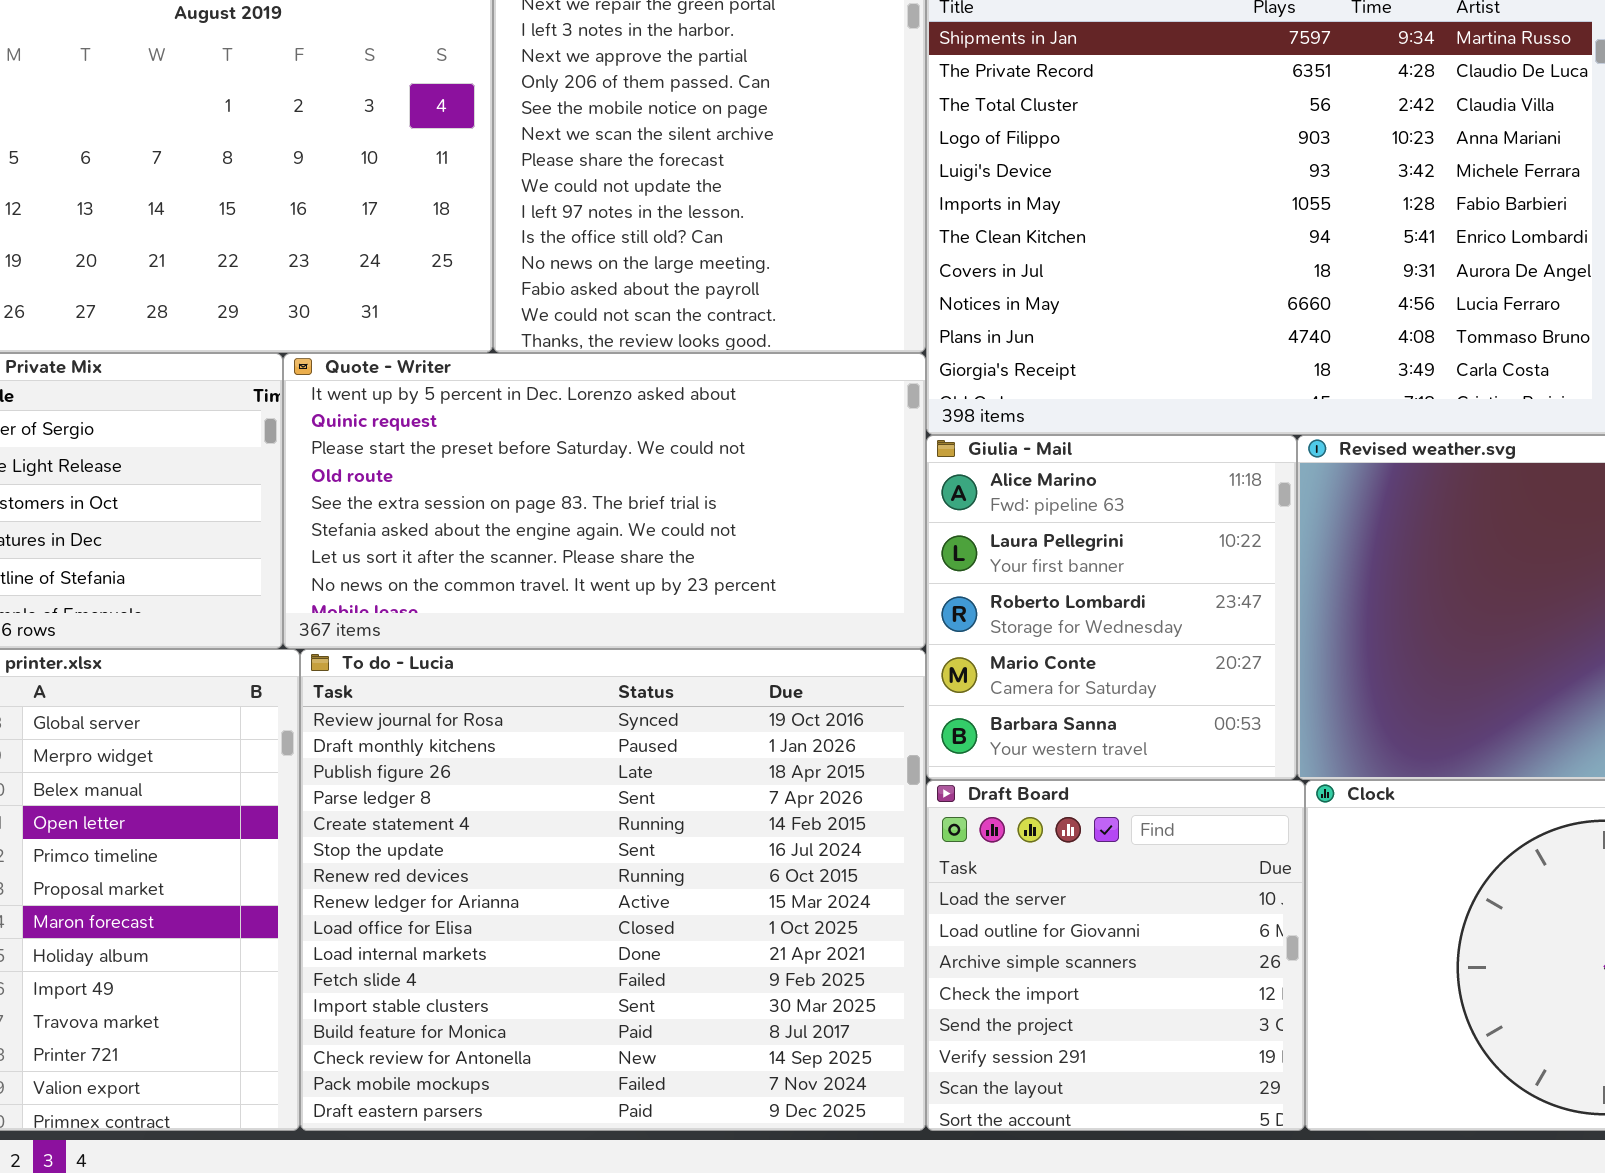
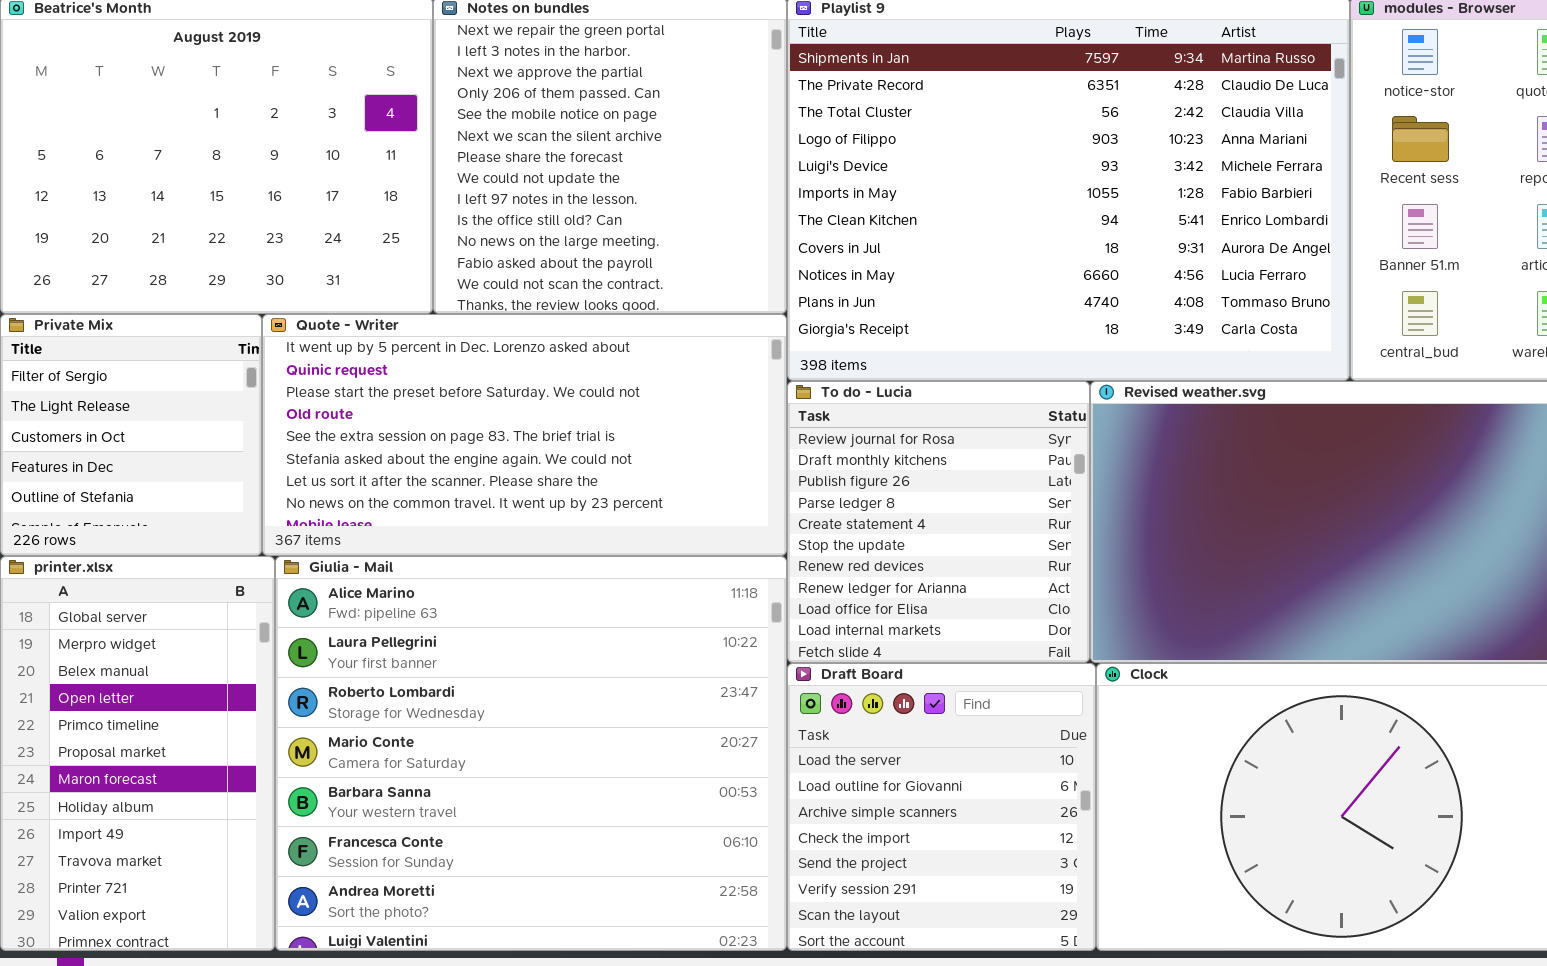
Giulia - Mail: [926,435,1297,780] -> [275,556,787,951], moved, resized
To do - Lucia: [300,649,926,1131] -> [787,381,1090,663], moved, resized

